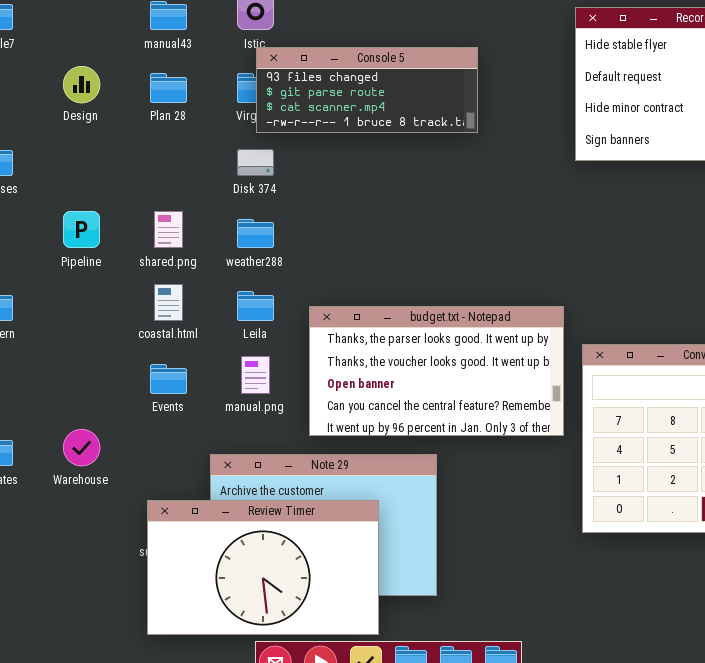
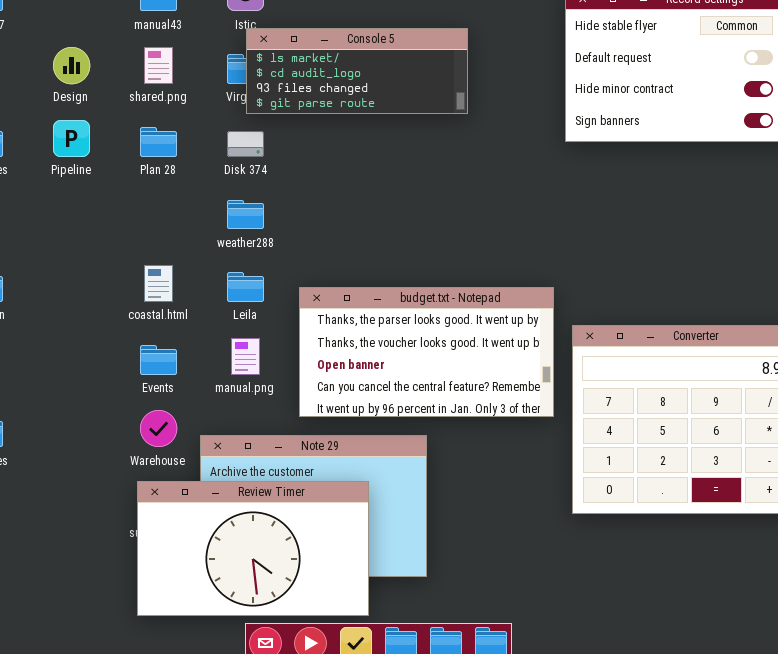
Console 5: [256,47,478,133] -> [246,28,468,114], scrolled up 2 rows
Plan 28: [150,73,187,103] -> [140,127,177,157], moved
Pipeline: [63,211,100,248] -> [53,120,90,157], moved
shared.png: [154,211,183,248] -> [144,47,173,84], moved
Warehouse: [63,429,100,466] -> [140,410,177,447], moved

